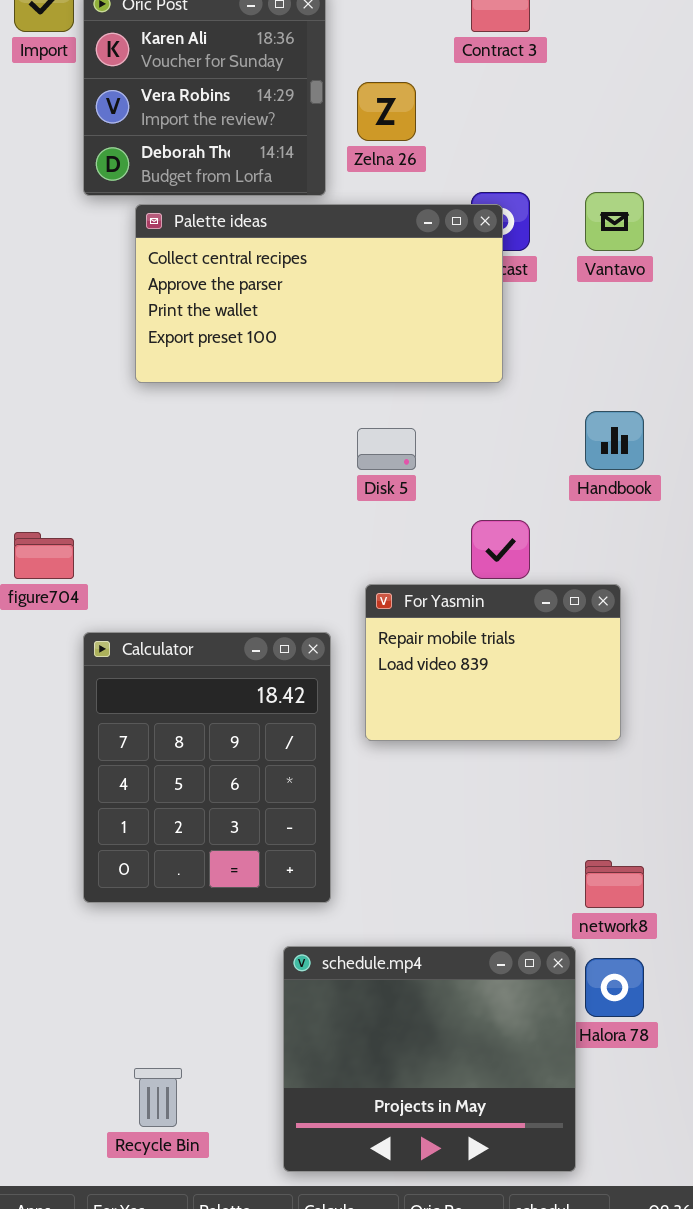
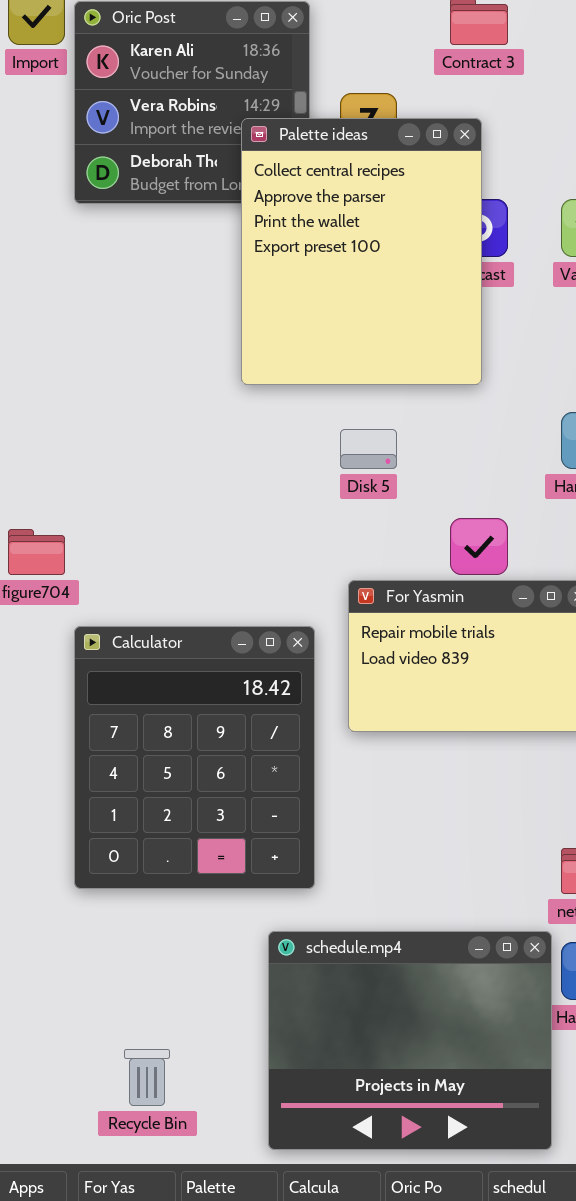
Palette ideas: [135,204,503,383] -> [241,118,482,385], resized

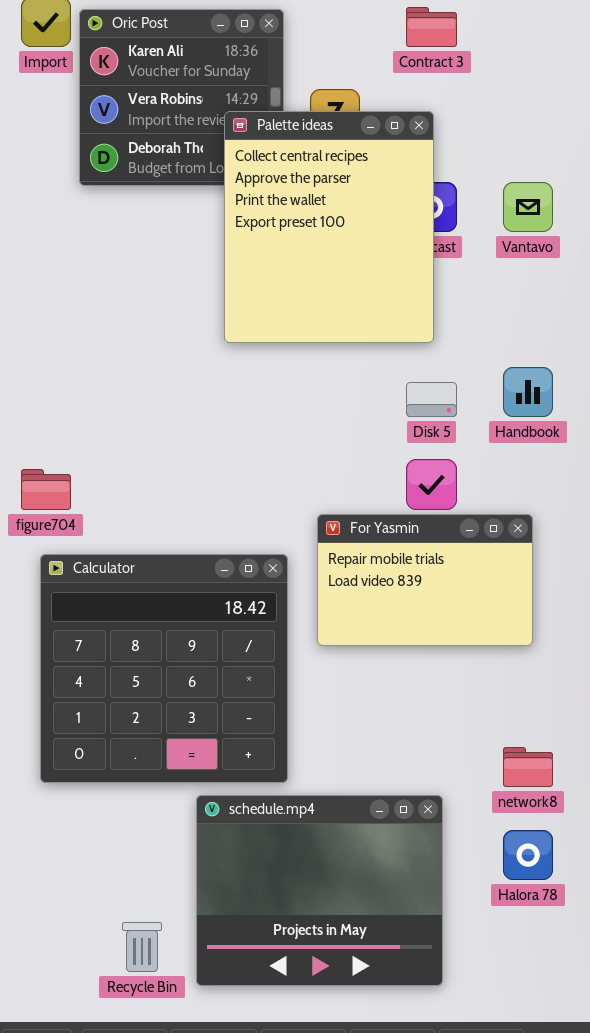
Disk 5: [340,429,397,469] -> [406,382,457,417], moved
Calculator: [74,626,315,889] -> [40,554,288,783], resized
schedule.mp4: [268,931,552,1150] -> [196,795,443,986], moved

